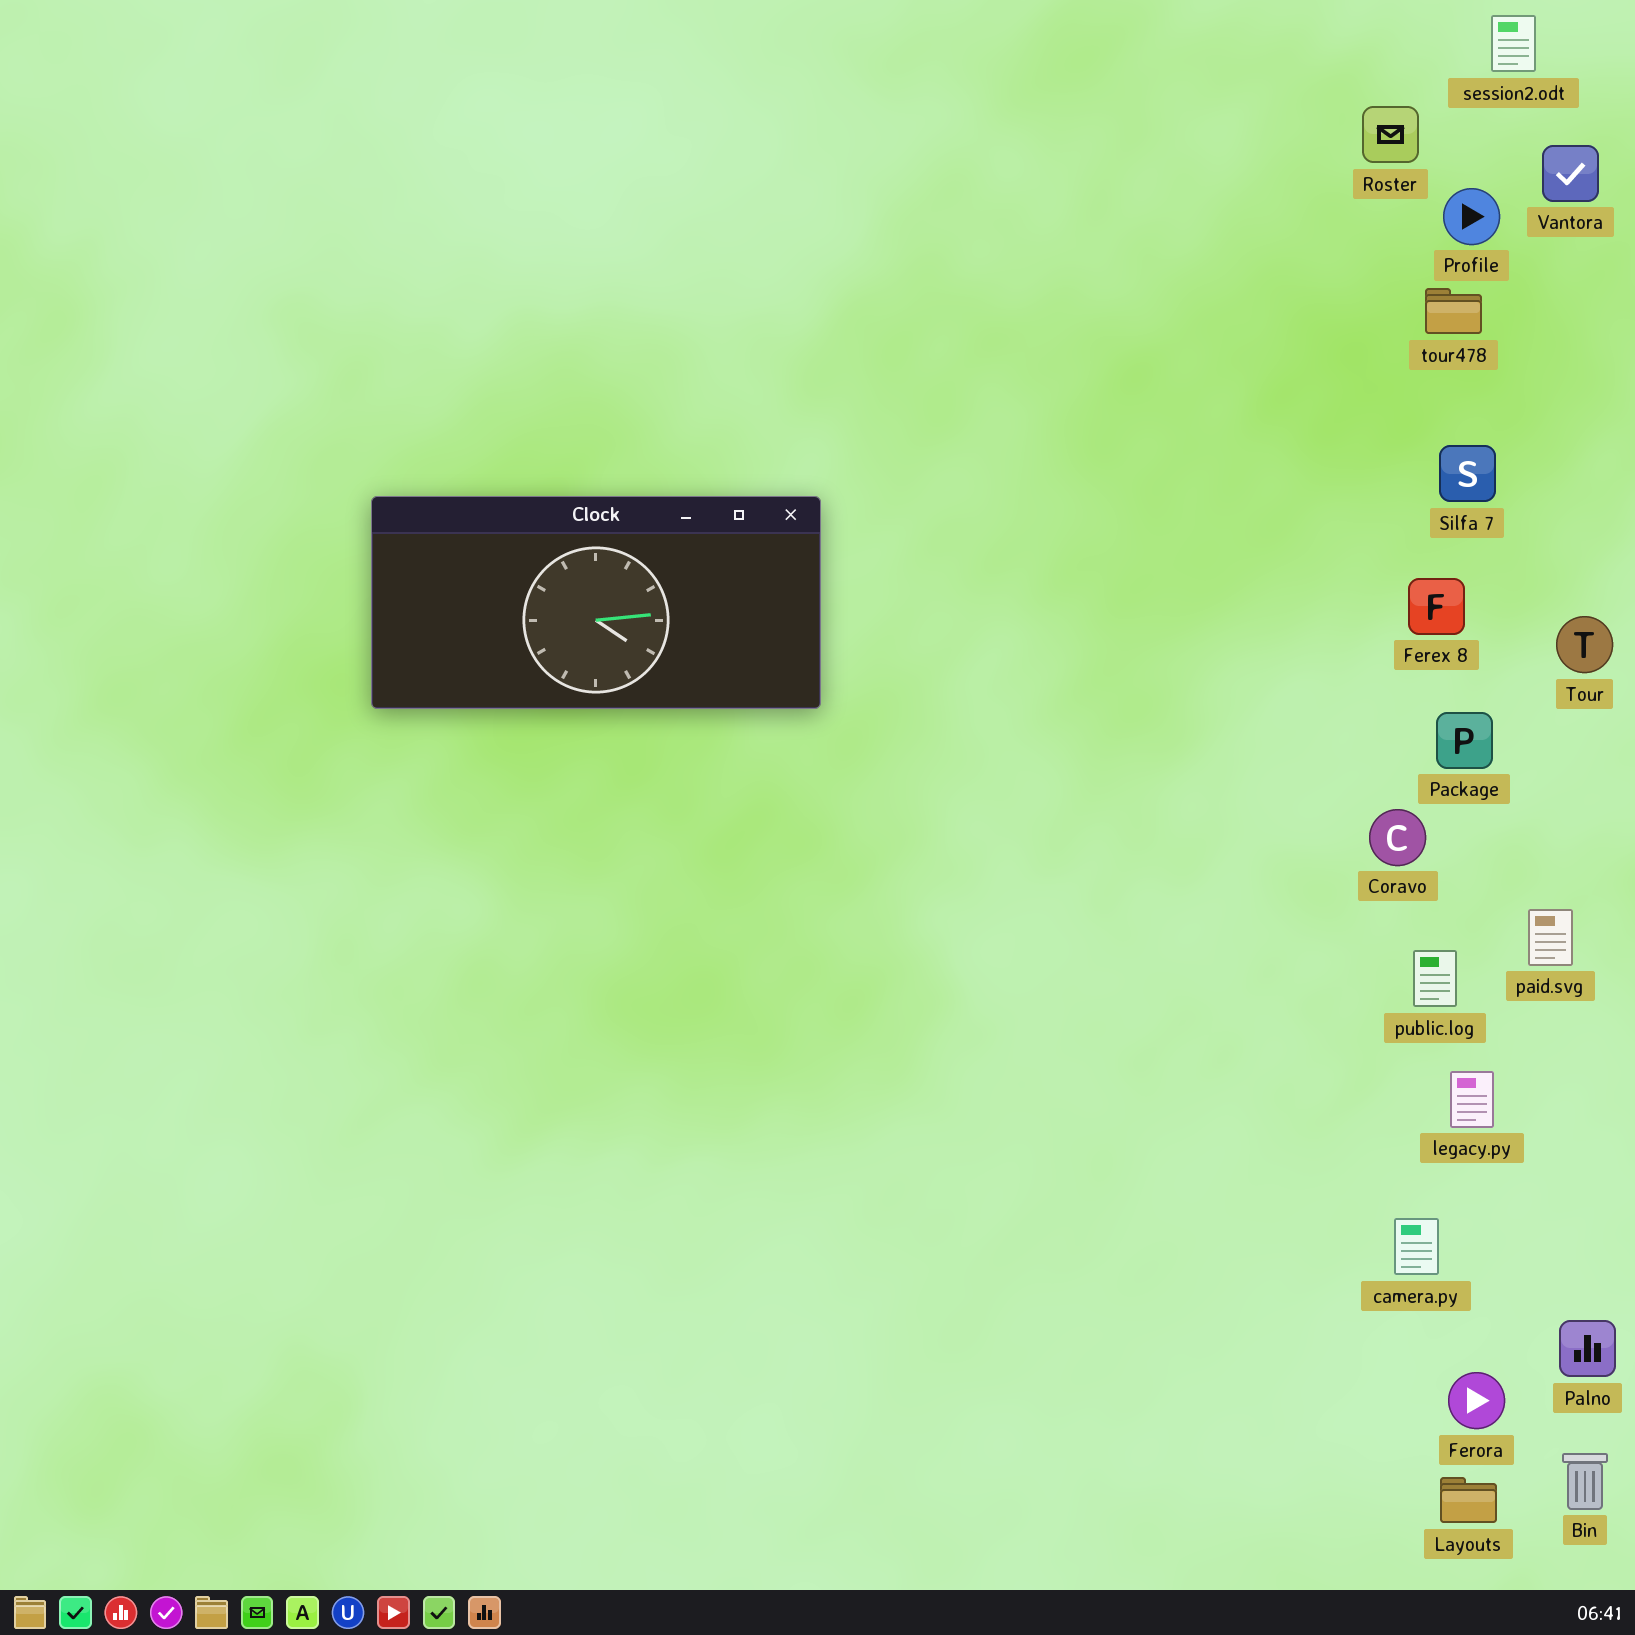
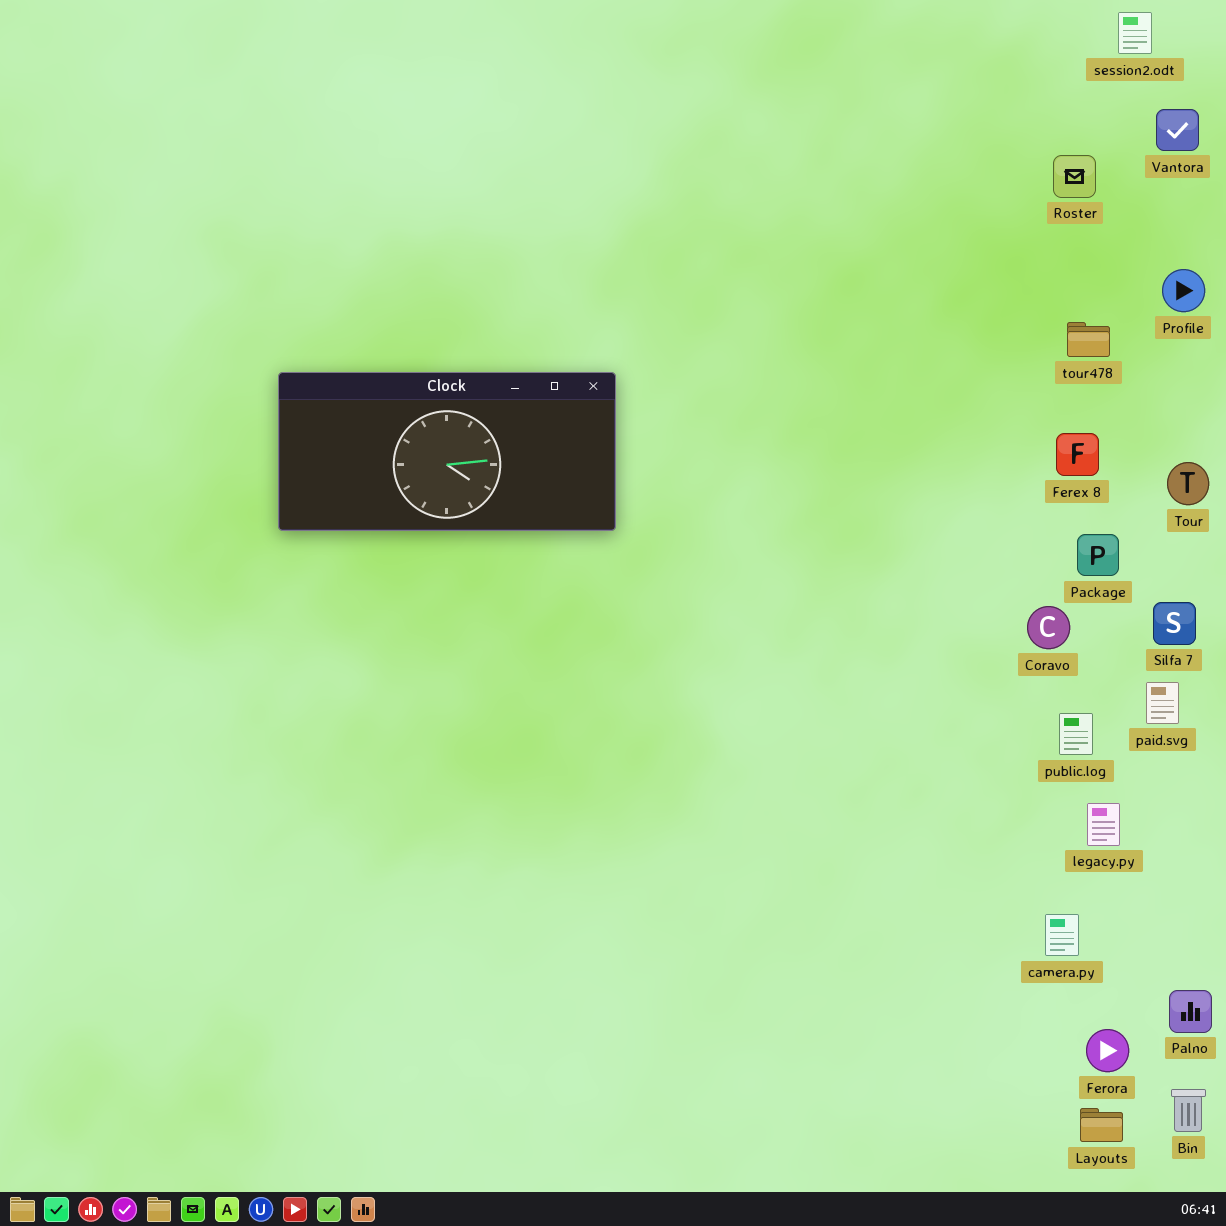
Roster: [1362,106,1419,163] -> [1053,155,1096,198], moved
Profile: [1443,188,1500,245] -> [1162,269,1205,312], moved
tour478: [1425,288,1482,334] -> [1067,322,1110,357], moved
Silfa 7: [1439,445,1496,502] -> [1153,602,1196,645], moved

